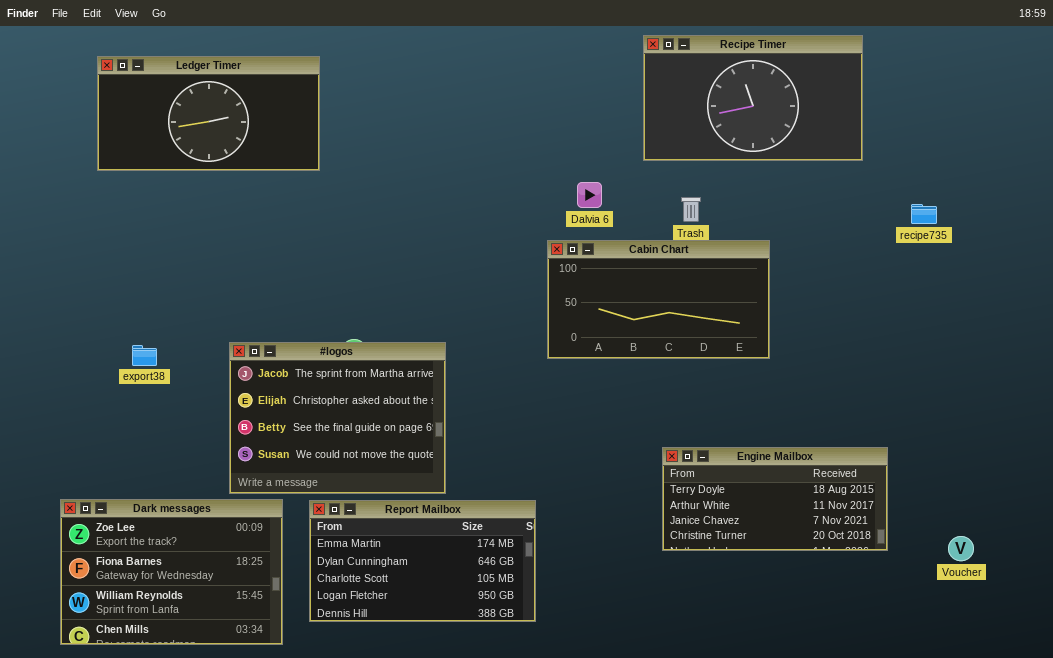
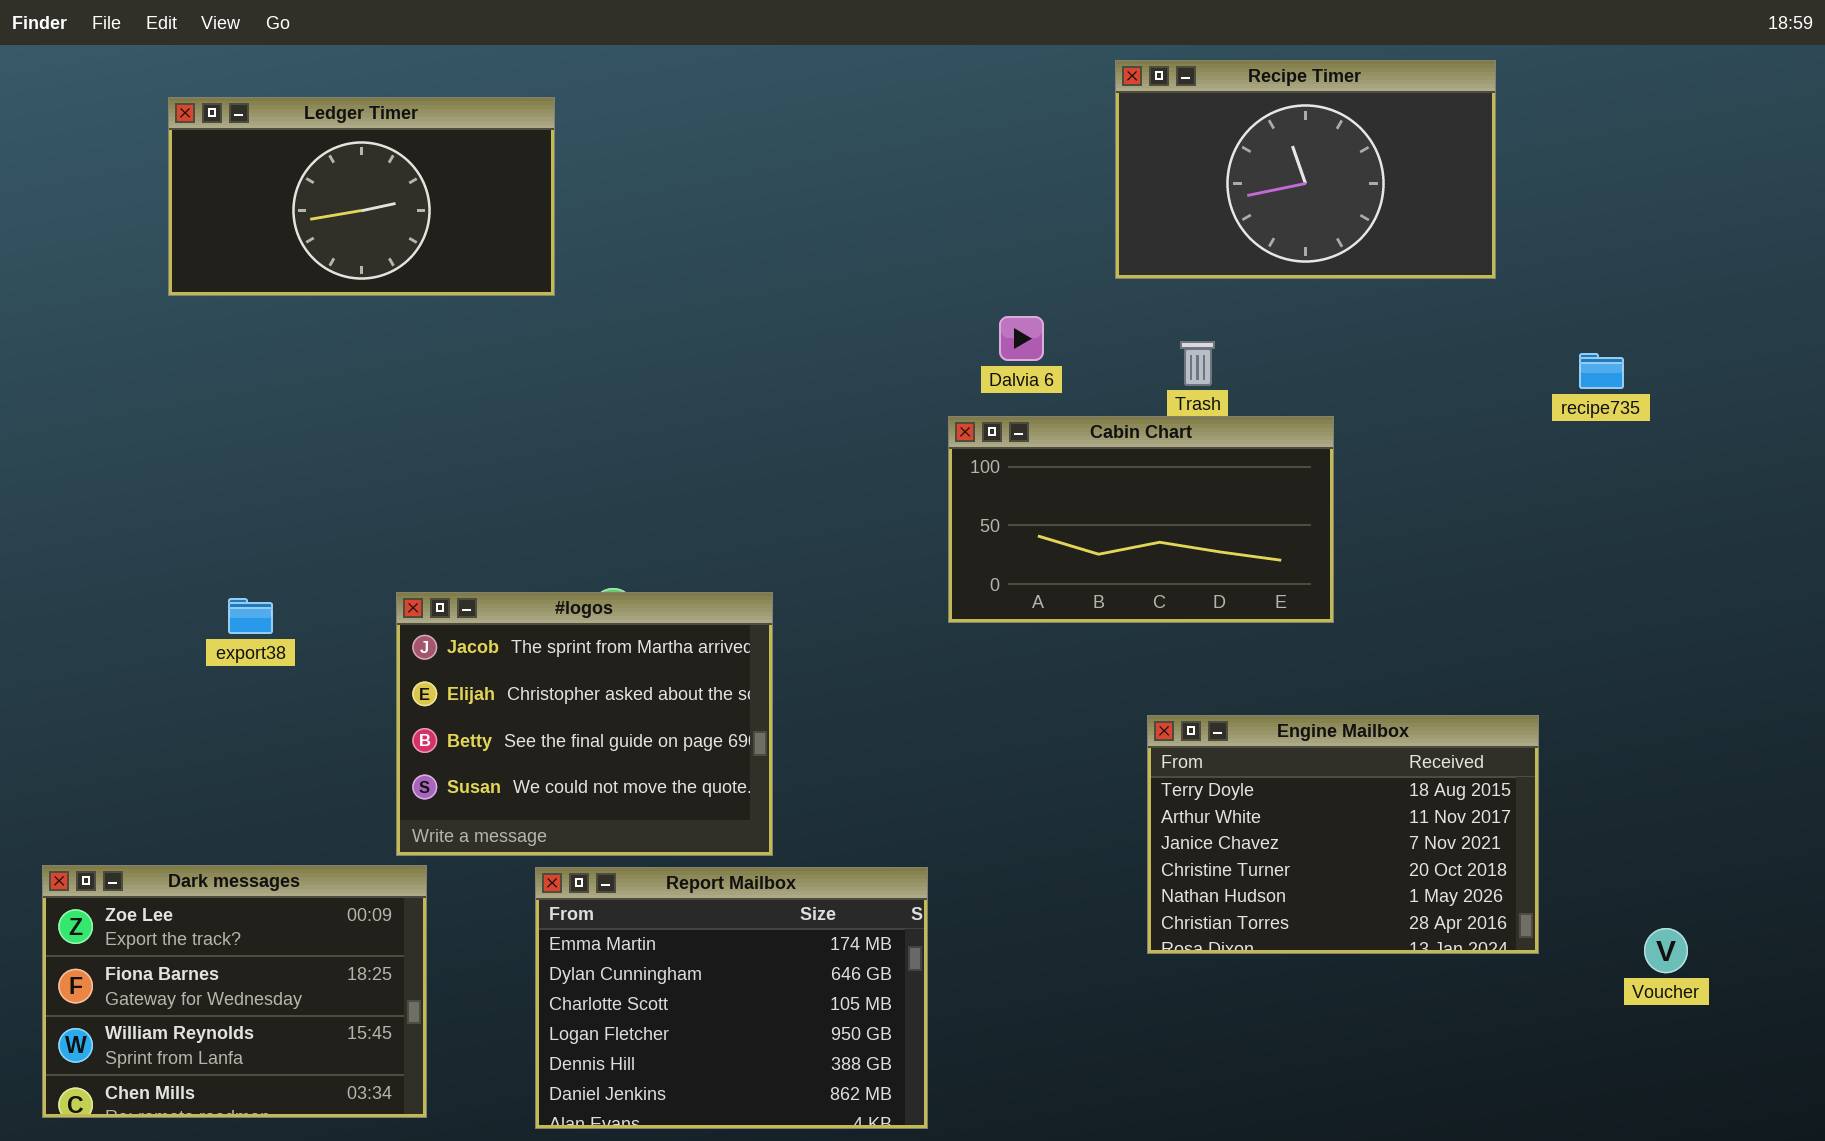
Engine Mailbox: [662,447,888,551] -> [1147,715,1539,954], resized
Dark messages: [60,499,283,645] -> [42,865,427,1118], moved
Report Mailbox: [309,500,536,622] -> [535,867,928,1129], resized

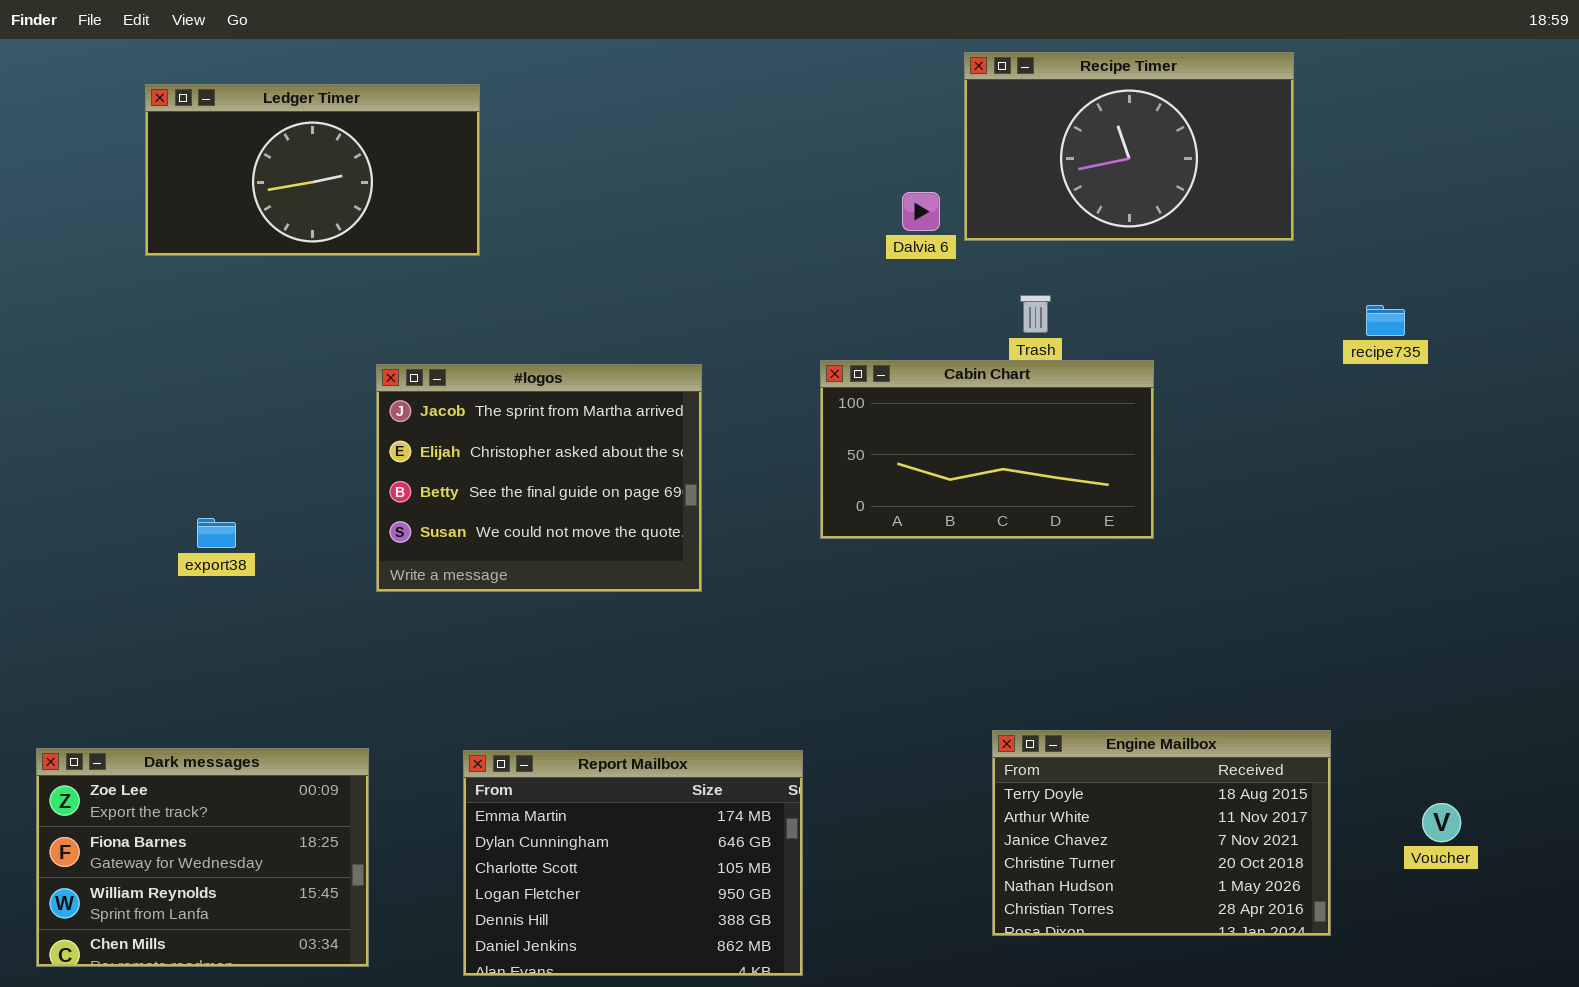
Dalvia 6: [999,316,1044,361] -> [902,192,940,231], moved
#logos: [396,592,773,856] -> [376,364,702,592], moved
Engine Mailbox: [1147,715,1539,954] -> [992,730,1331,936], moved

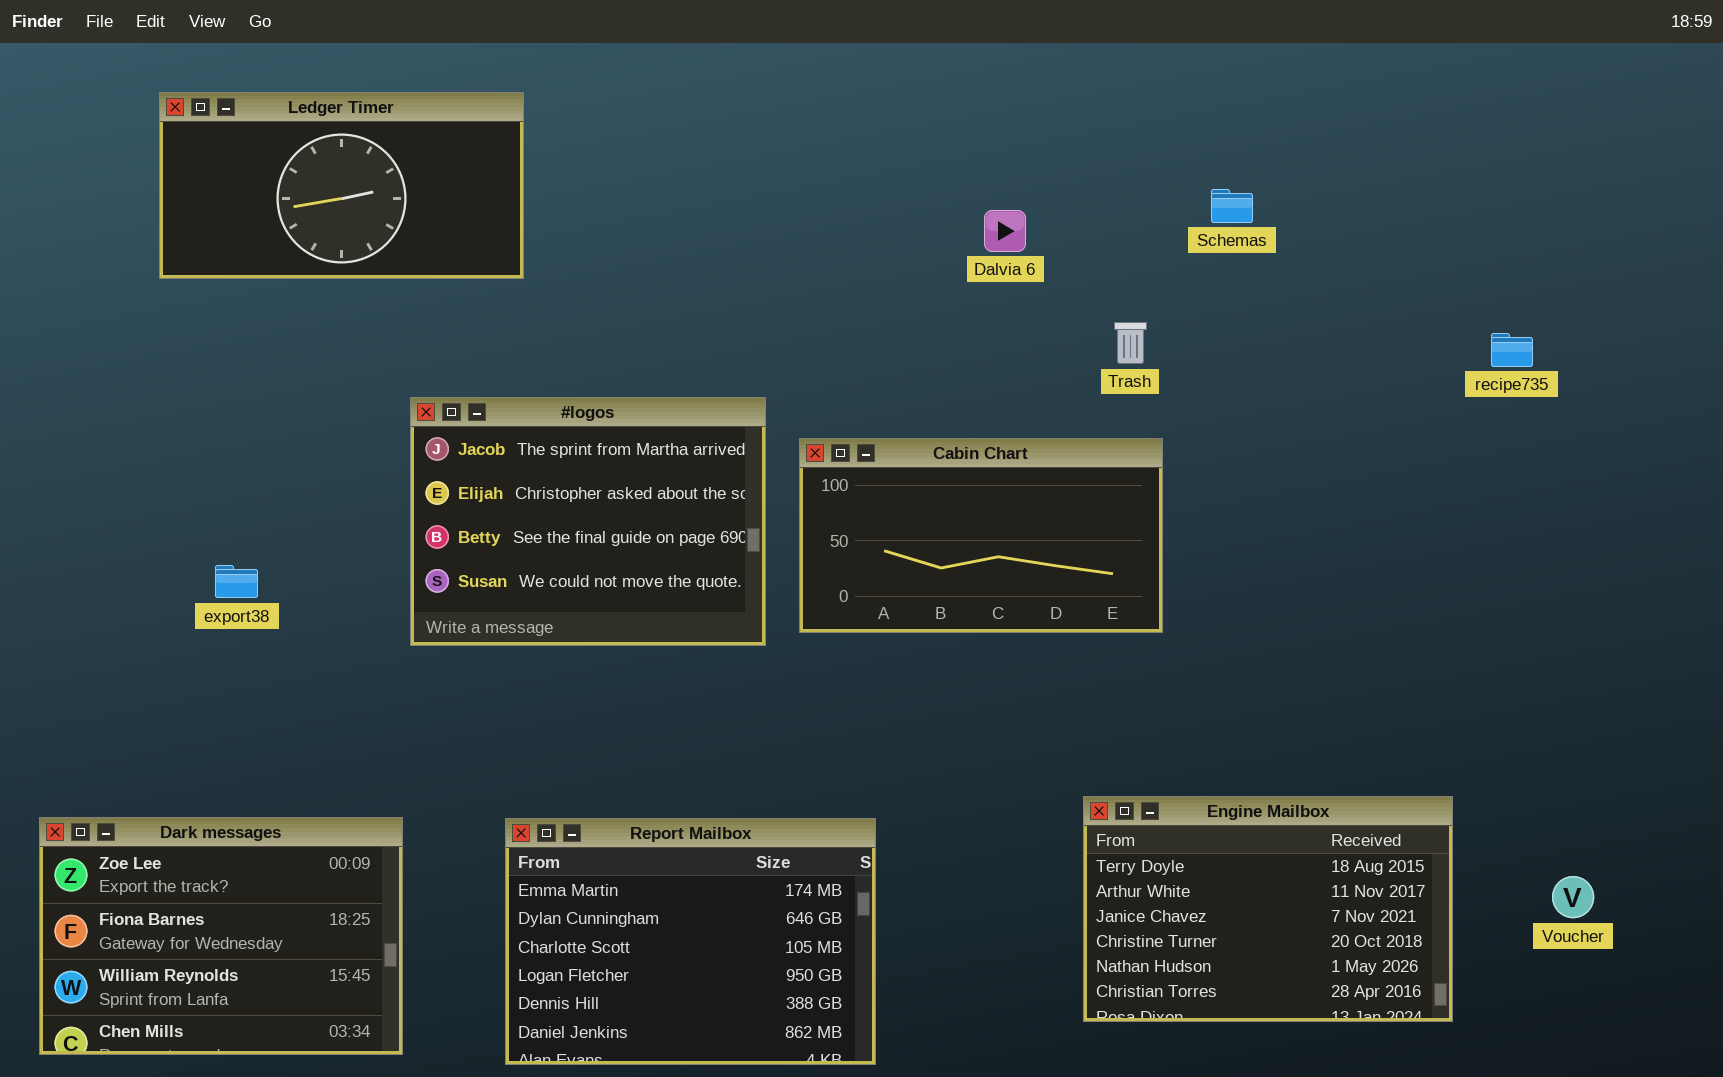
Recipe Timer: [964,52,1294,241] -> none, closed
Cabin Chart: [820,360,1154,539] -> [799,438,1163,633], moved

